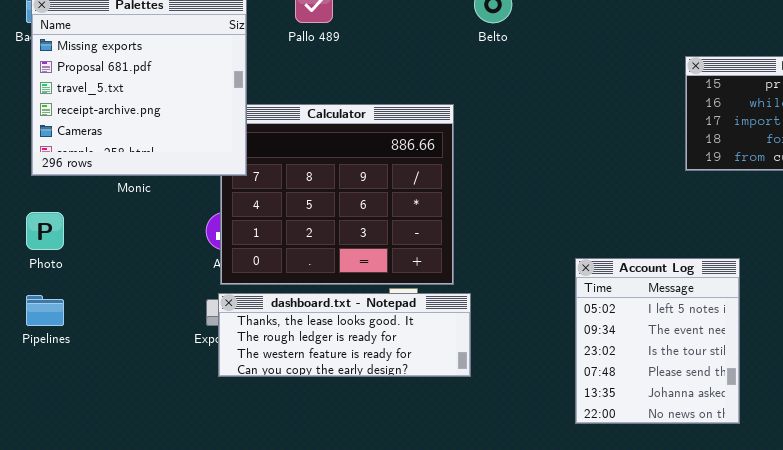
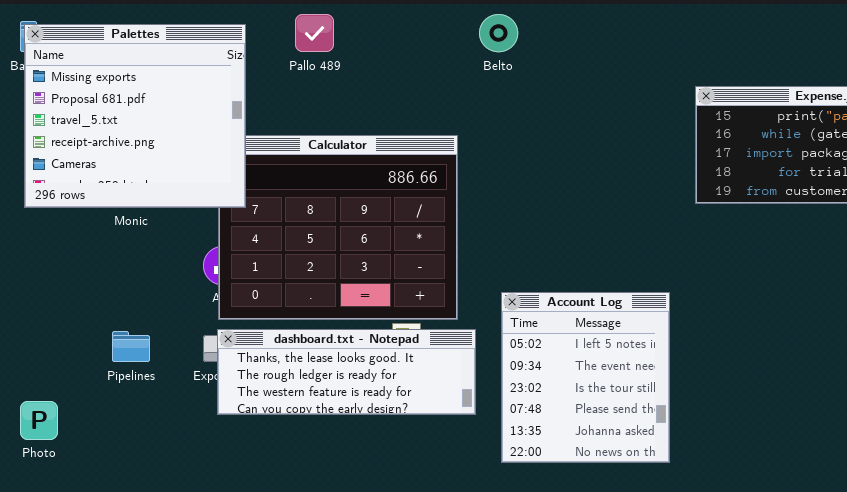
Photo: [26,212,64,250] -> [20,401,58,440], moved
Account Log: [575,258,740,424] -> [501,292,670,463], moved
Pipelines: [26,295,64,326] -> [112,331,150,362], moved

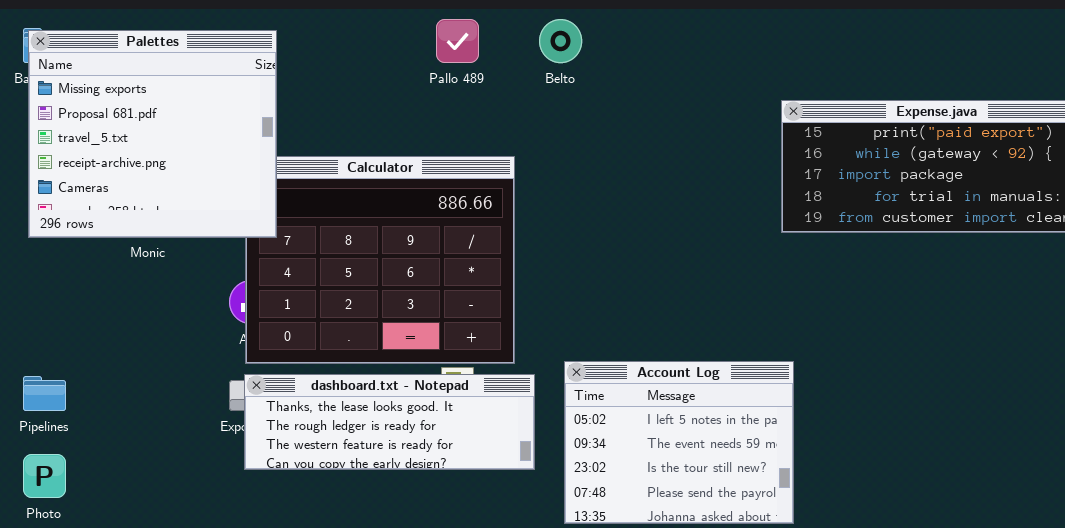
Pallo 489: [295,14,334,52] -> [436,19,479,63], moved
Account Log: [501,292,670,463] -> [564,361,794,524], resized
Pipelines: [112,331,150,362] -> [23,376,66,411], moved

